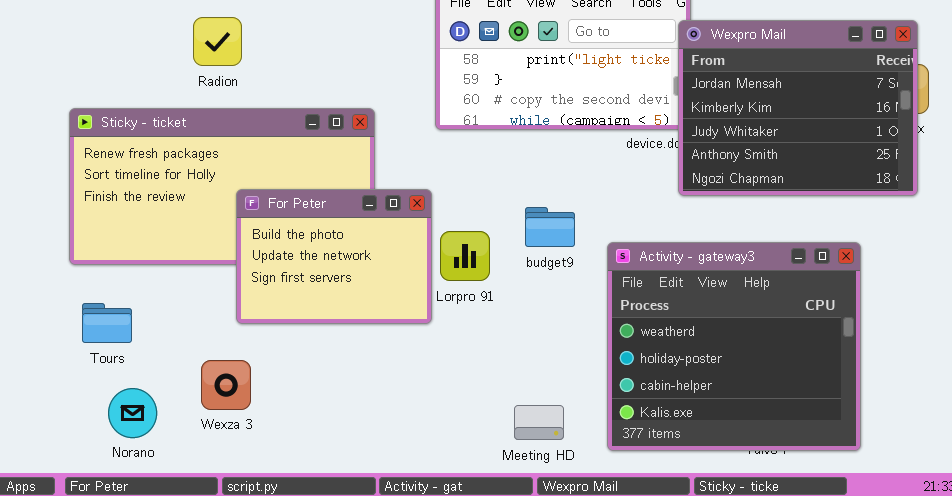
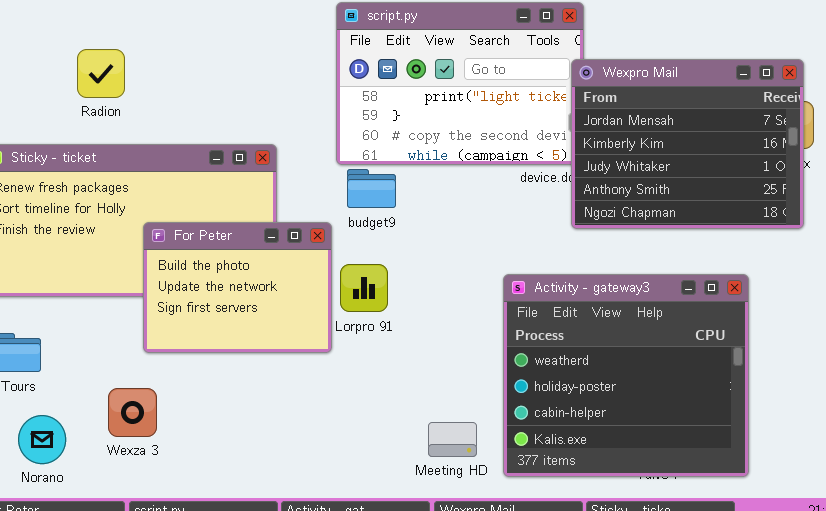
Radion: [193,17,242,66] -> [77,49,125,98], moved
budget9: [525,207,575,247] -> [347,169,396,208], moved
Meeting HD: [514,405,564,440] -> [428,422,477,457], moved

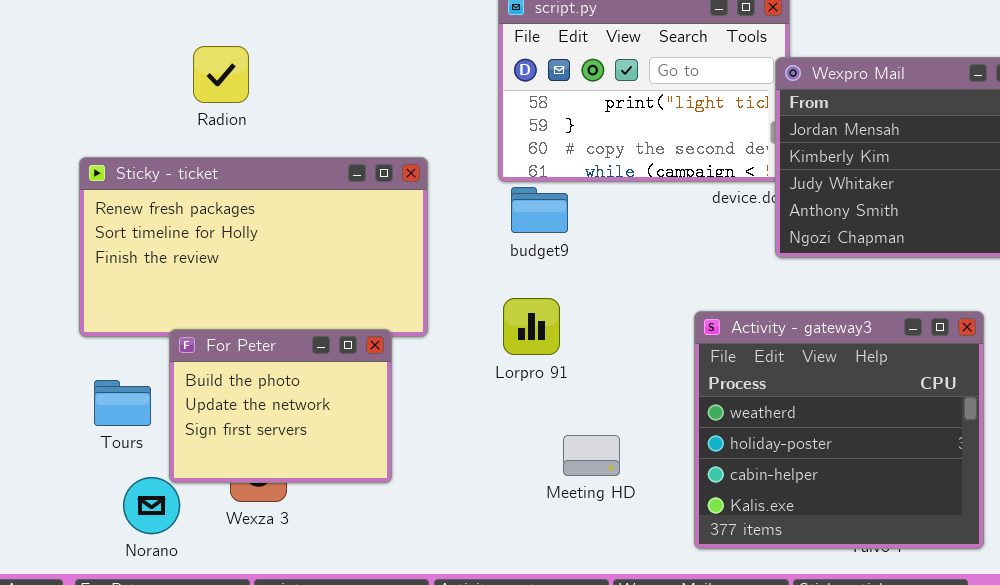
For Peter: [143,222,332,353] -> [169,329,392,483], moved
Meeting HD: [428,422,477,457] -> [563,435,620,476], moved

